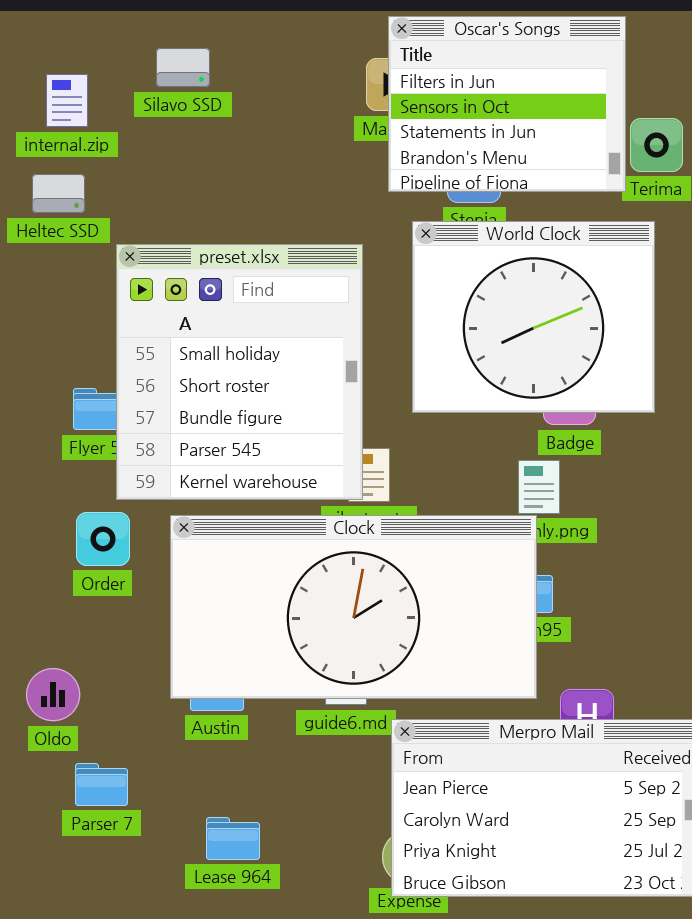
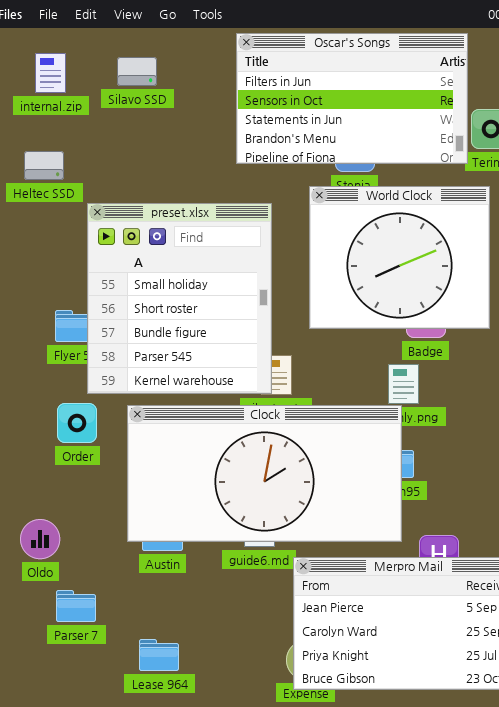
Oscar's Songs: [388,16,626,192] -> [236,33,468,164], resized
internal.zip: [46,74,88,127] -> [35,53,66,93], moved
Lease 964: [206,817,260,860] -> [139,639,179,671], moved

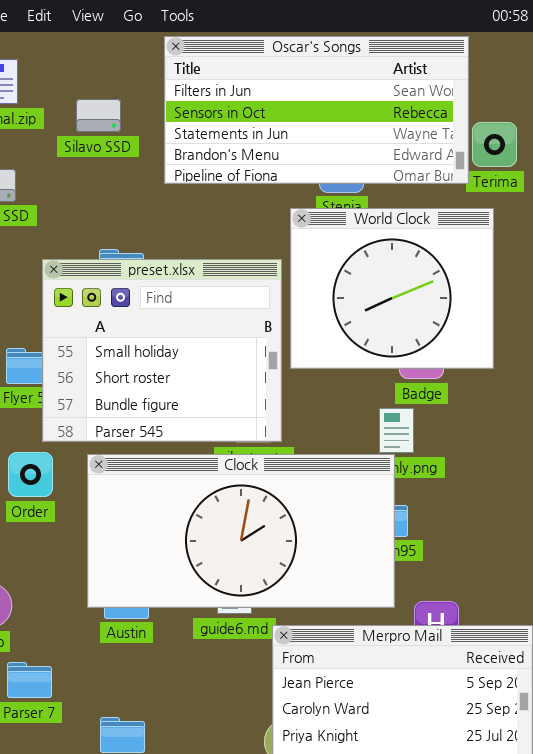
Oscar's Songs: [236,33,468,164] -> [164,36,469,184], resized
Silavo SSD: [117,57,157,86] -> [76,99,121,132], moved
preset.xlsx: [87,203,272,394] -> [42,259,282,442], resized

